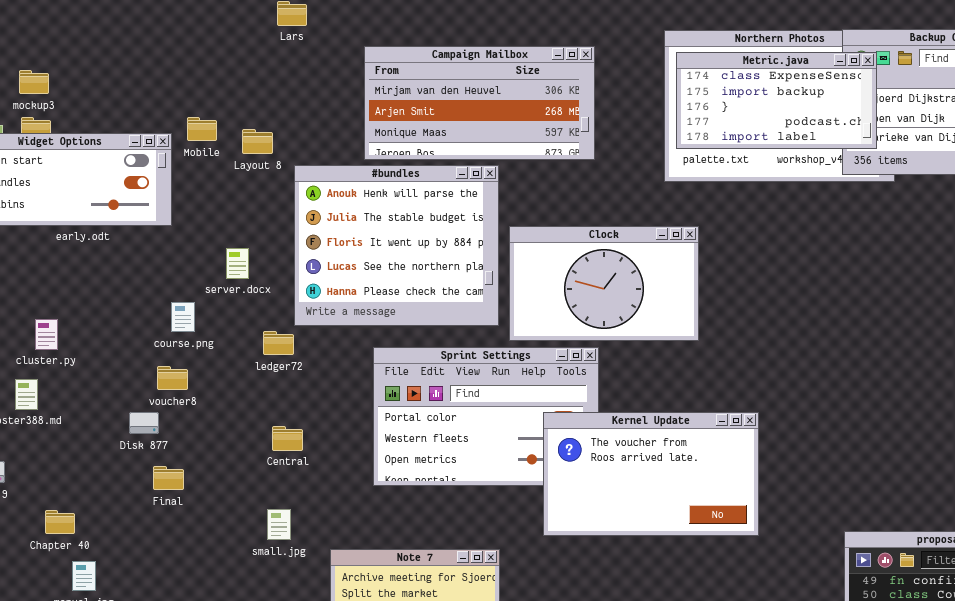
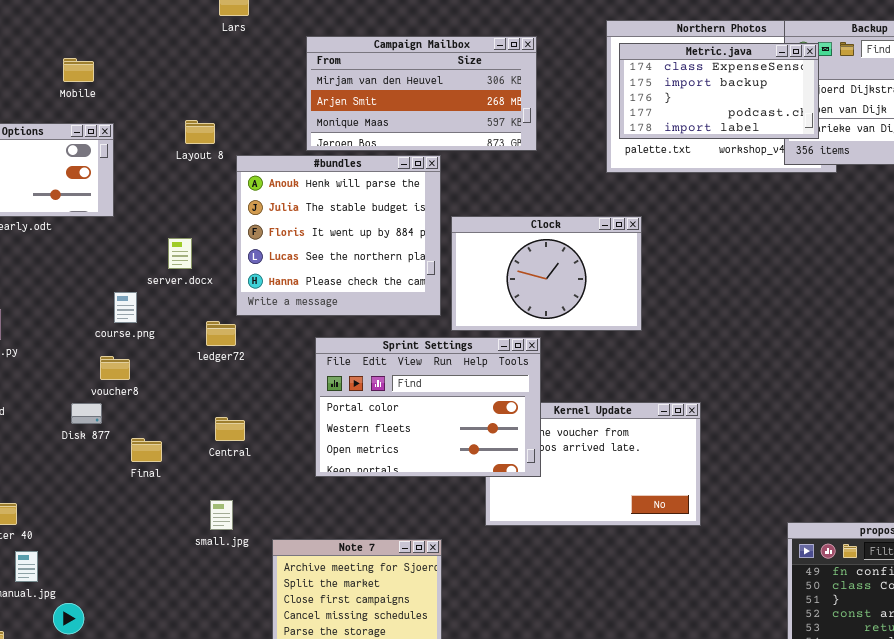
Mobile: [187,117,217,141] -> [63,58,94,82], moved
Sprint Settings: [373,347,599,486] -> [315,337,541,477], raised
Final: [153,466,184,490] -> [131,438,162,462], moved

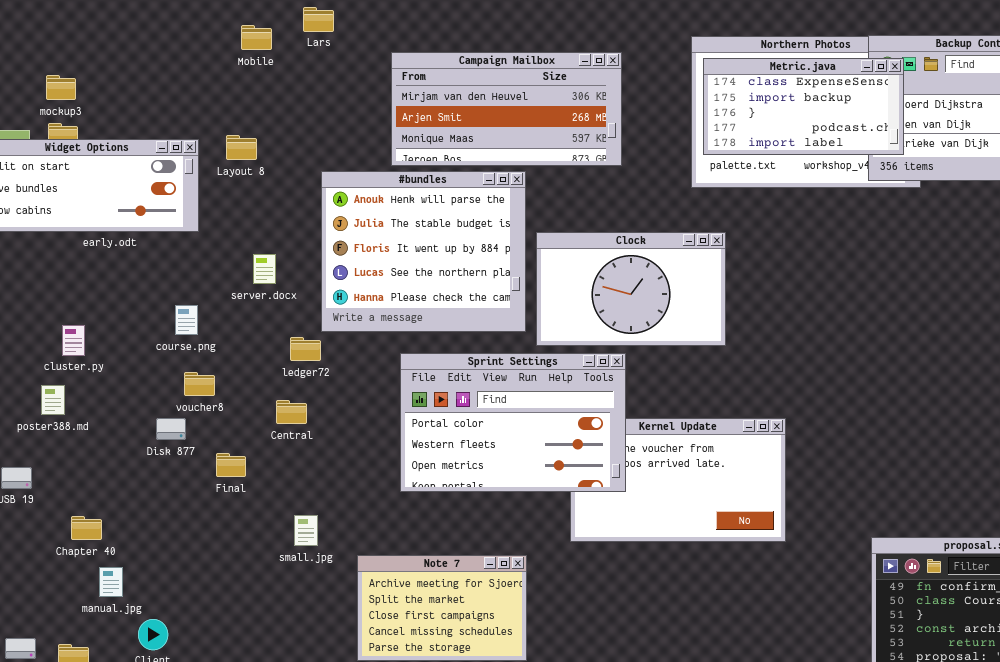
Mobile: [63,58,94,82] -> [241,25,272,50], moved
Layout 8: [185,120,215,144] -> [226,135,257,160], moved
course.png: [114,292,137,323] -> [175,305,198,335], moved
Central: [215,417,245,441] -> [276,400,307,424], moved

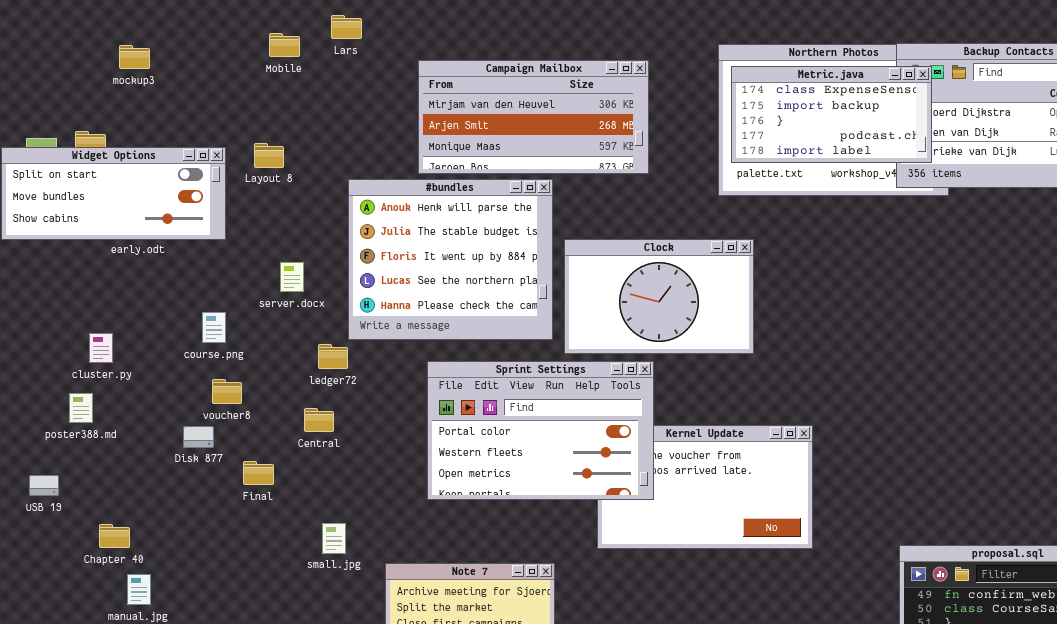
mockup3: [46,75,76,100] -> [119,45,150,69], moved

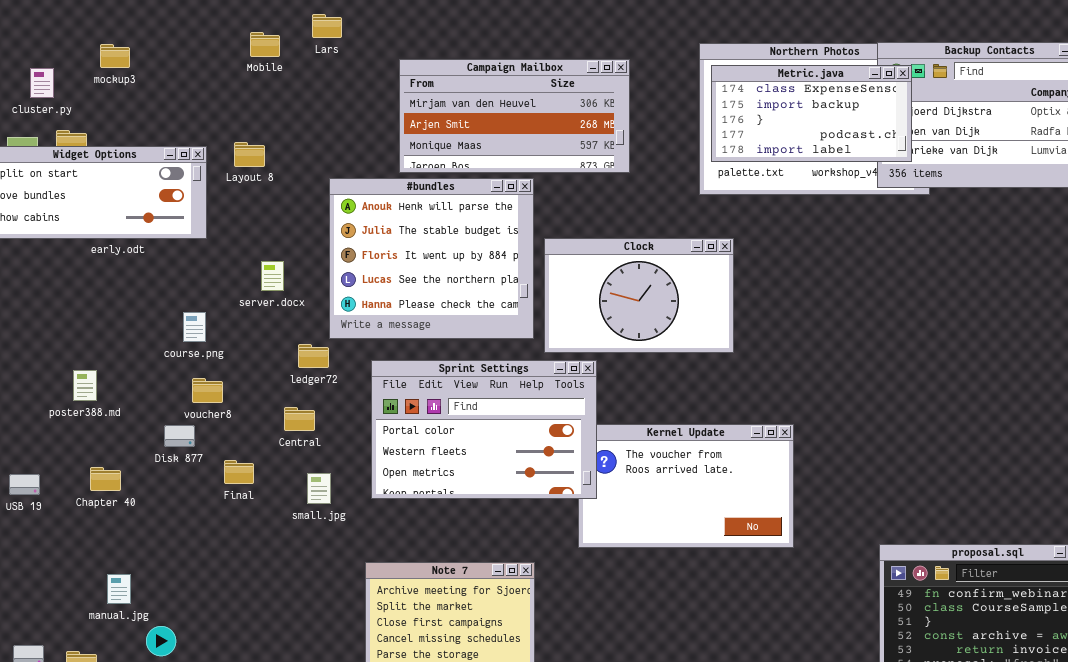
cluster.py: [89,333,113,363] -> [30,68,54,98], moved
Sprint Settings: [427,361,654,500] -> [371,360,597,499], moved
poster388.md: [69,393,93,423] -> [73,370,97,401], moved
small.jpg: [322,523,346,554] -> [307,473,331,504], moved
Chapter 40: [99,524,130,548] -> [90,467,121,491], moved

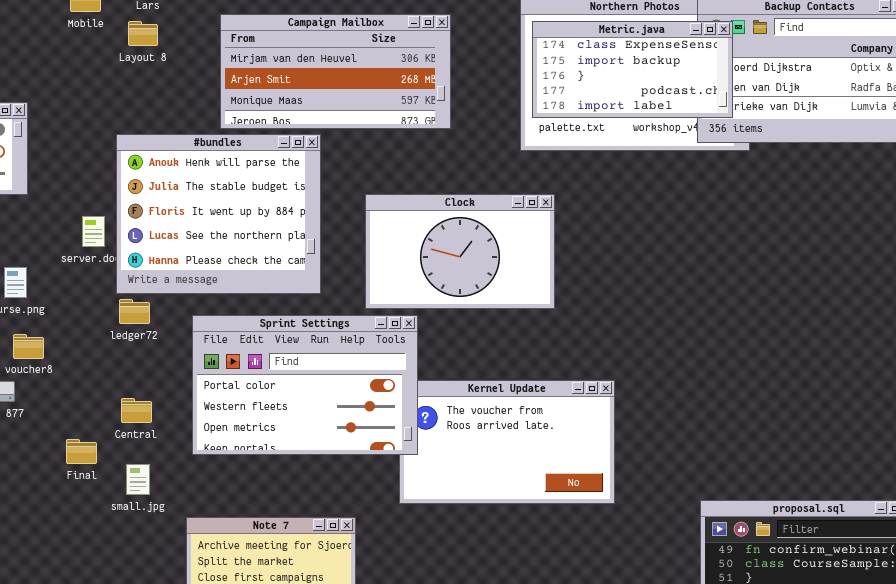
Layout 8: [234,142,265,167] -> [128,21,158,46], moved
#bundles: [329,178,534,339] -> [116,134,321,294], moved
Central: [284,407,315,431] -> [121,398,152,423], moved
Final: [224,460,254,484] -> [66,439,97,464], moved
small.jpg: [307,473,331,504] -> [126,464,150,495], moved

